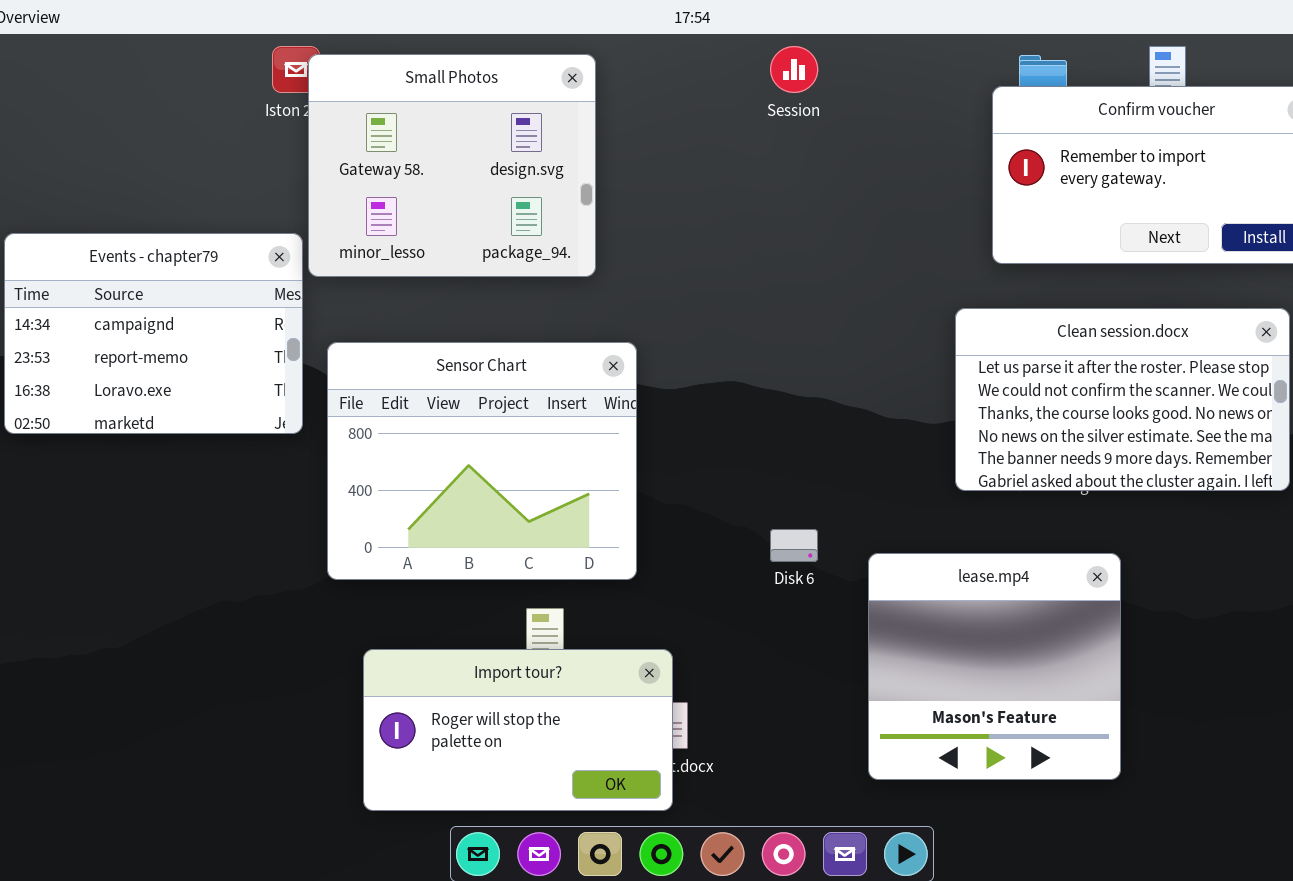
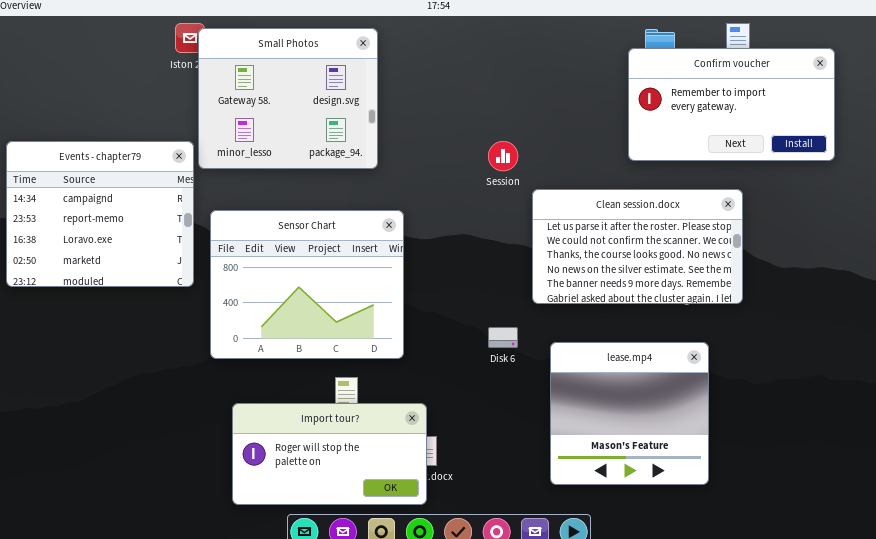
Session: [770,46,818,93] -> [488,141,518,171], moved
Events - chapter79: [4,233,303,434] -> [6,141,194,287], resized
Clean session.docx: [955,308,1290,491] -> [532,189,743,304], moved

